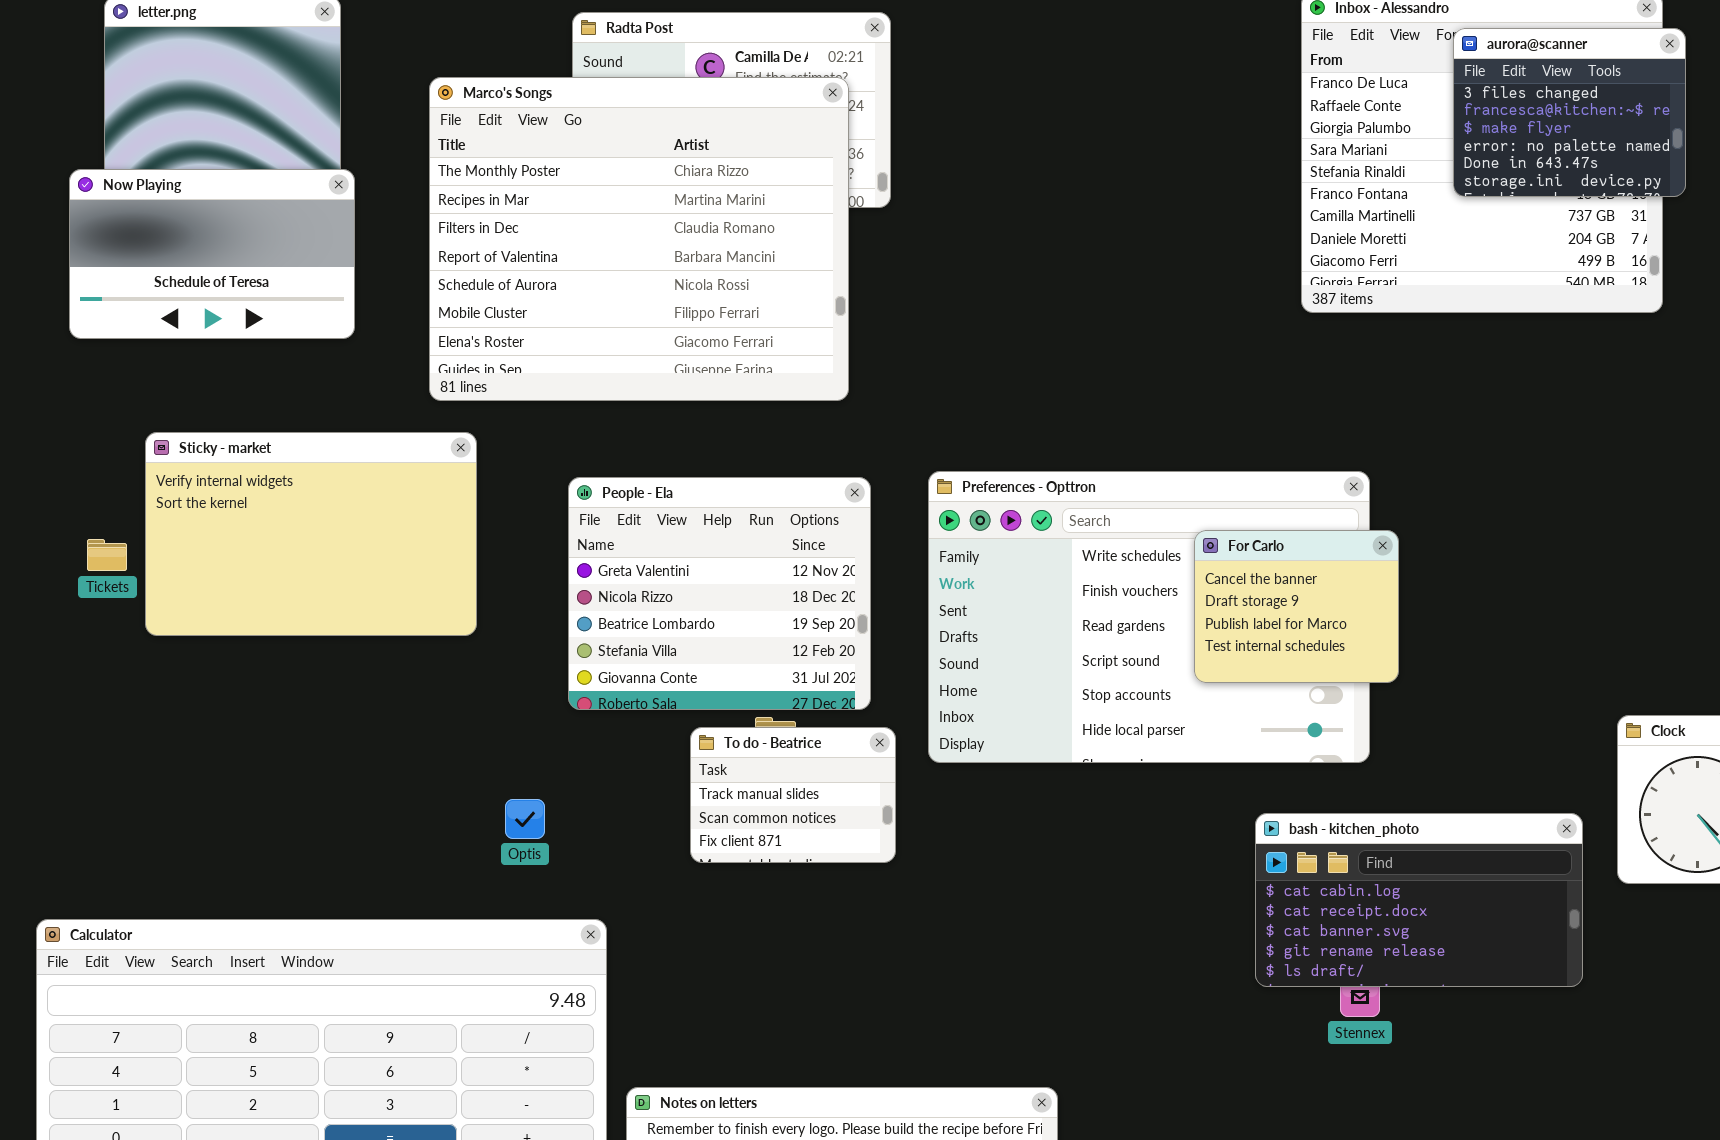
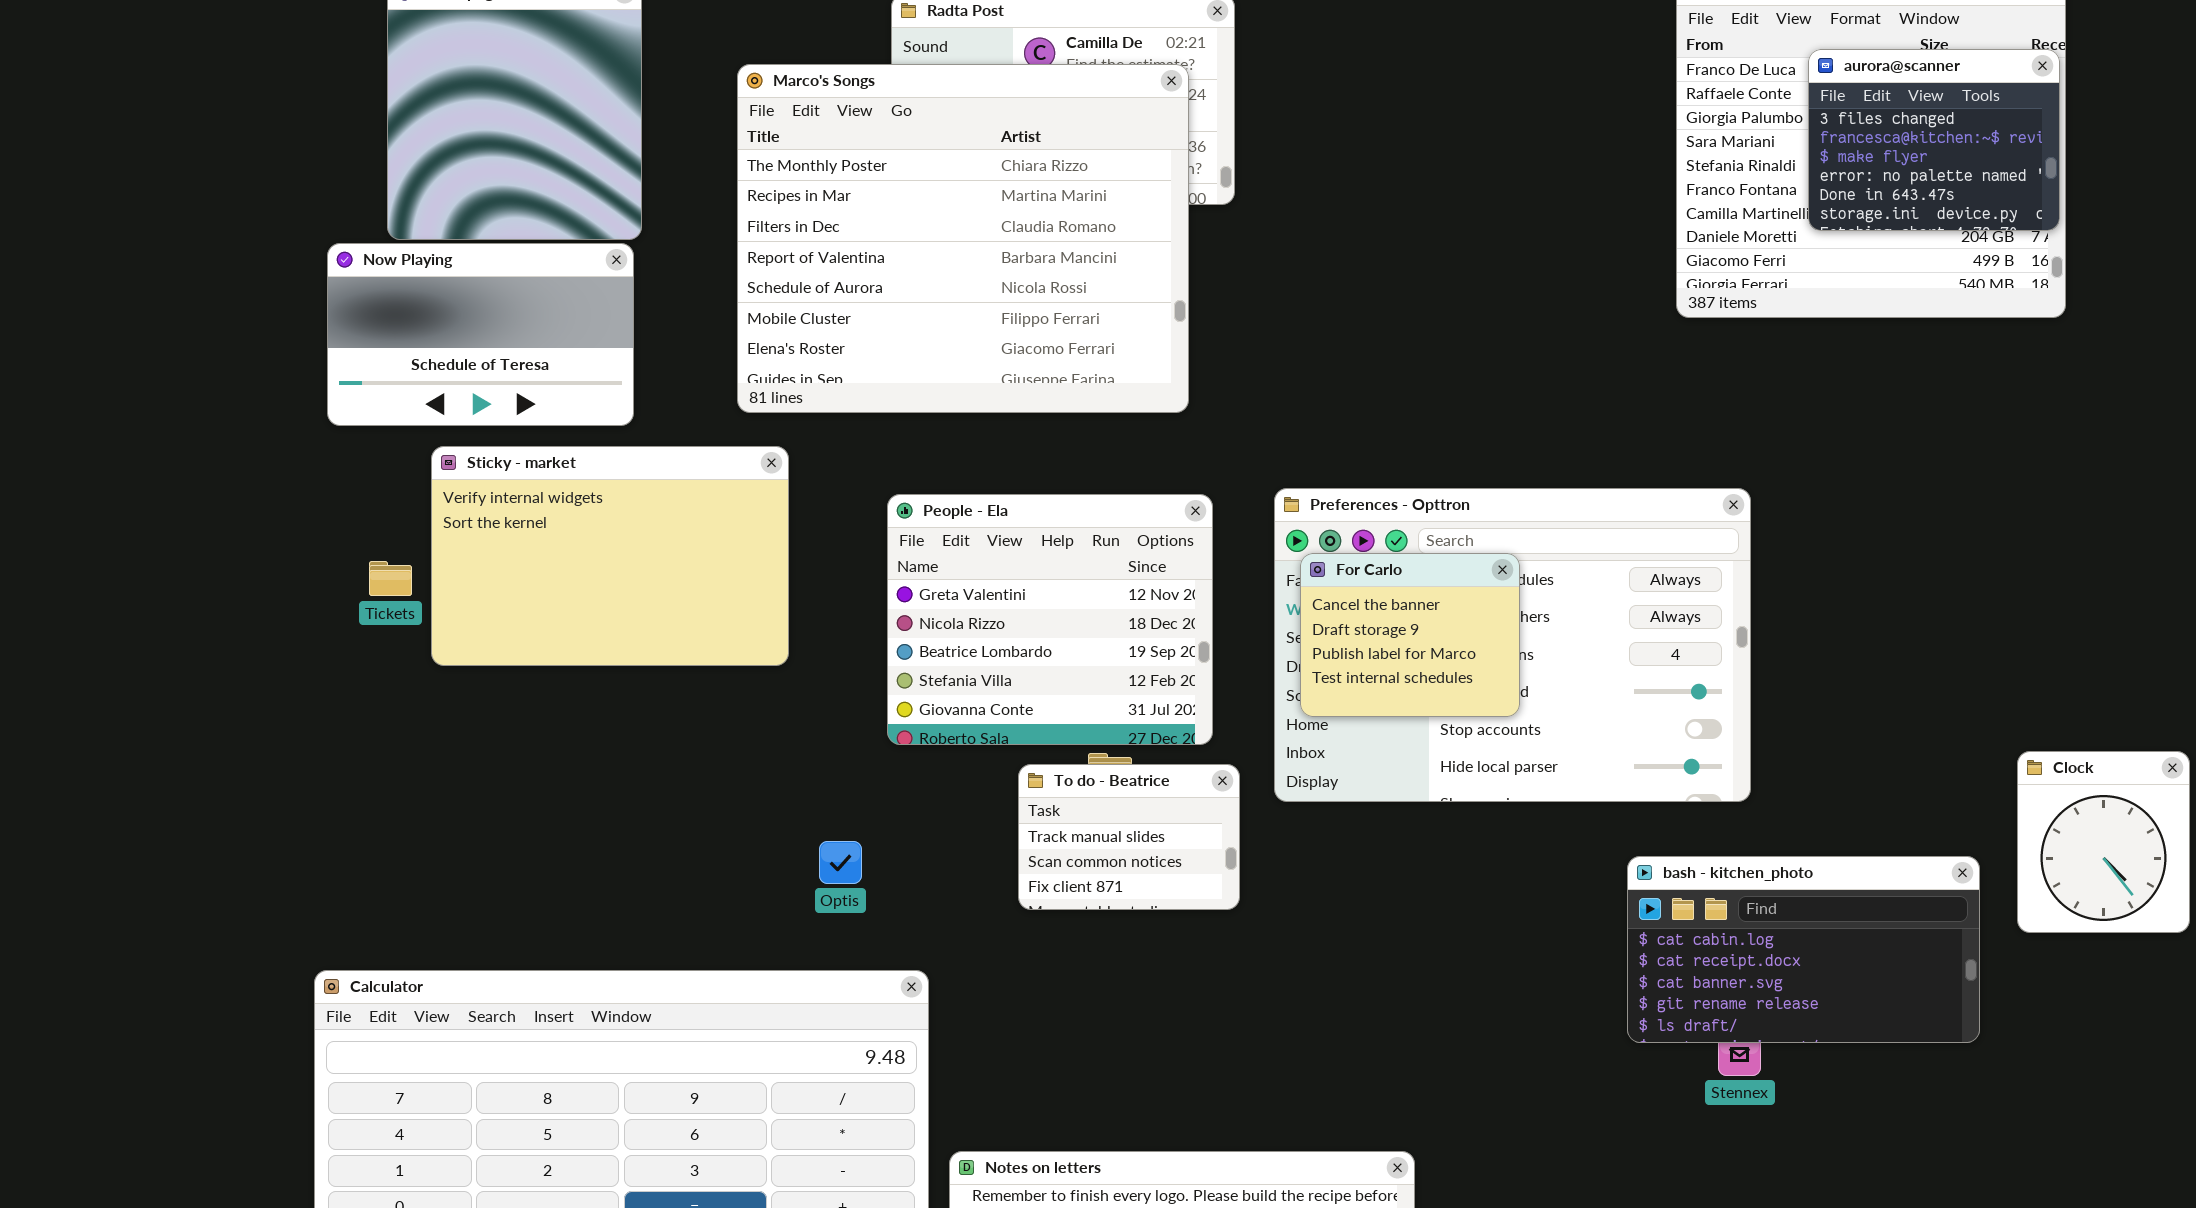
aurora@scanner: [1453,28,1686,197] -> [1808,49,2060,231], moved
Now Playing: [69,169,355,339] -> [327,243,634,426], moved
For Carlo: [1194,530,1399,683] -> [1300,553,1520,717], moved

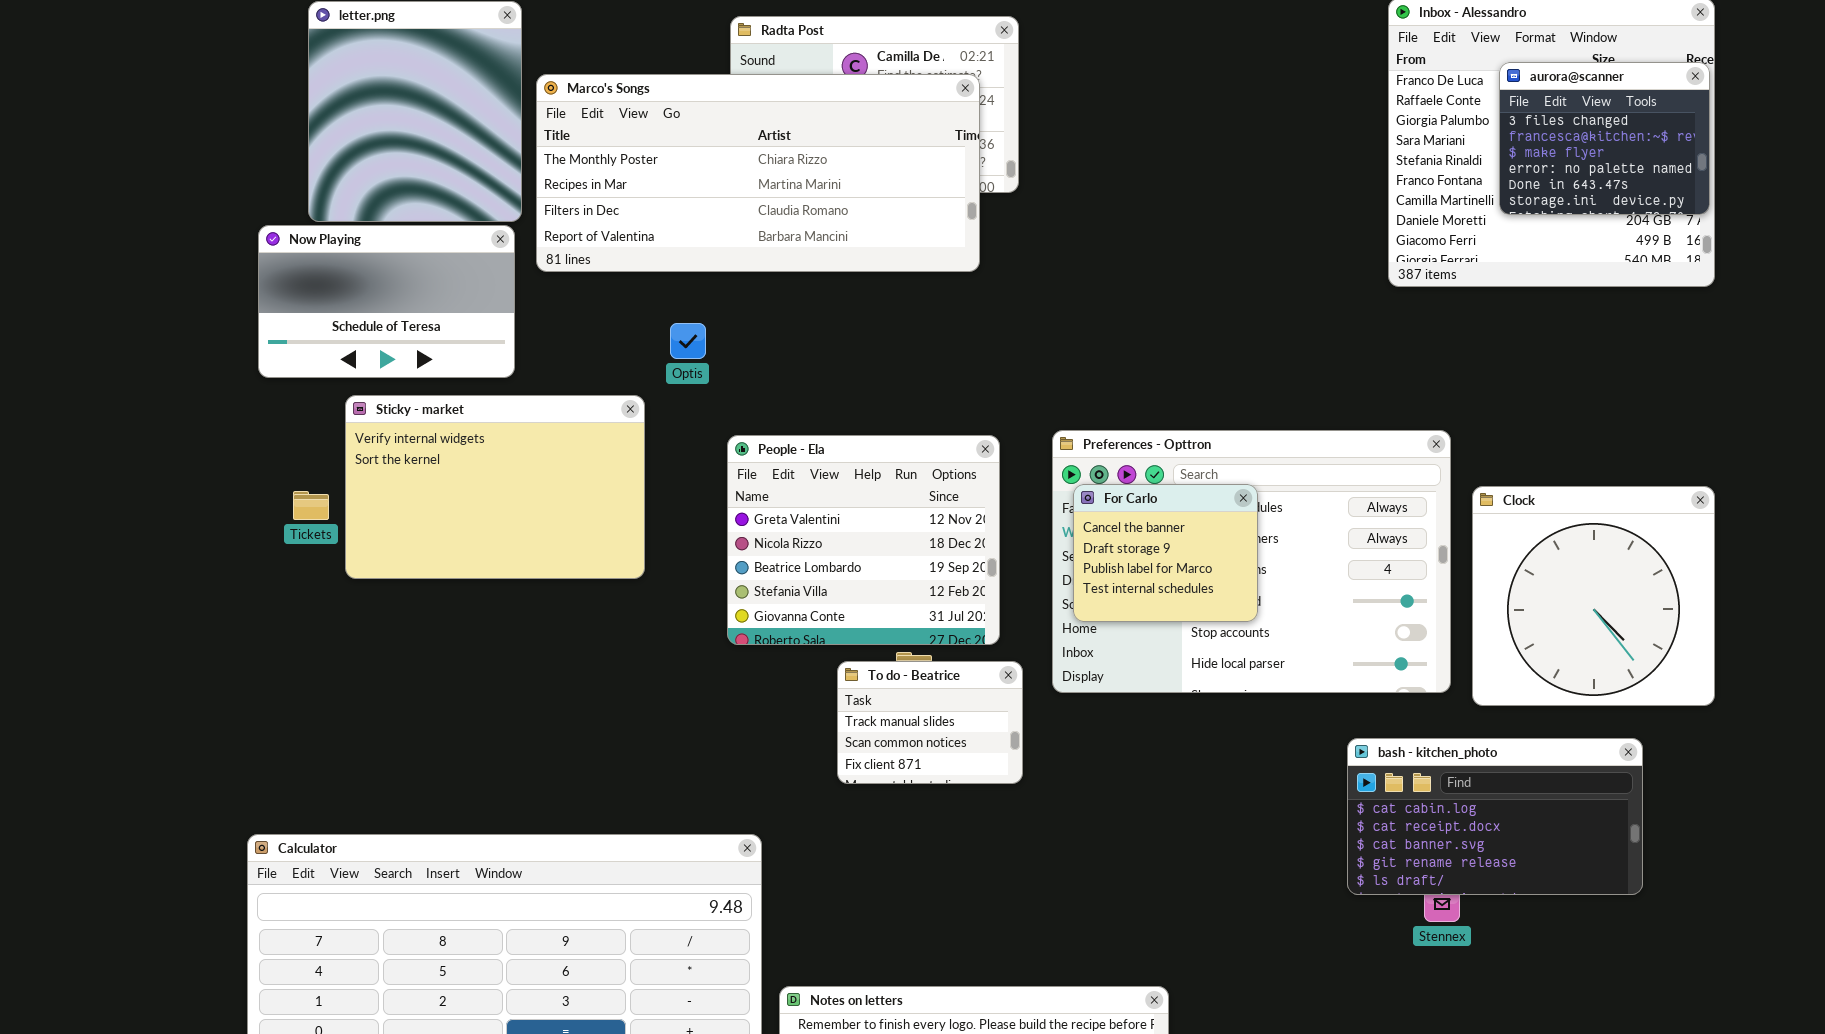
Marco's Songs: [737,64,1189,413] -> [536,74,980,272], resized
Clock: [2017,751,2190,933] -> [1472,486,1715,706], moved, resized
Optis: [819,841,862,884] -> [670,323,706,359], moved

